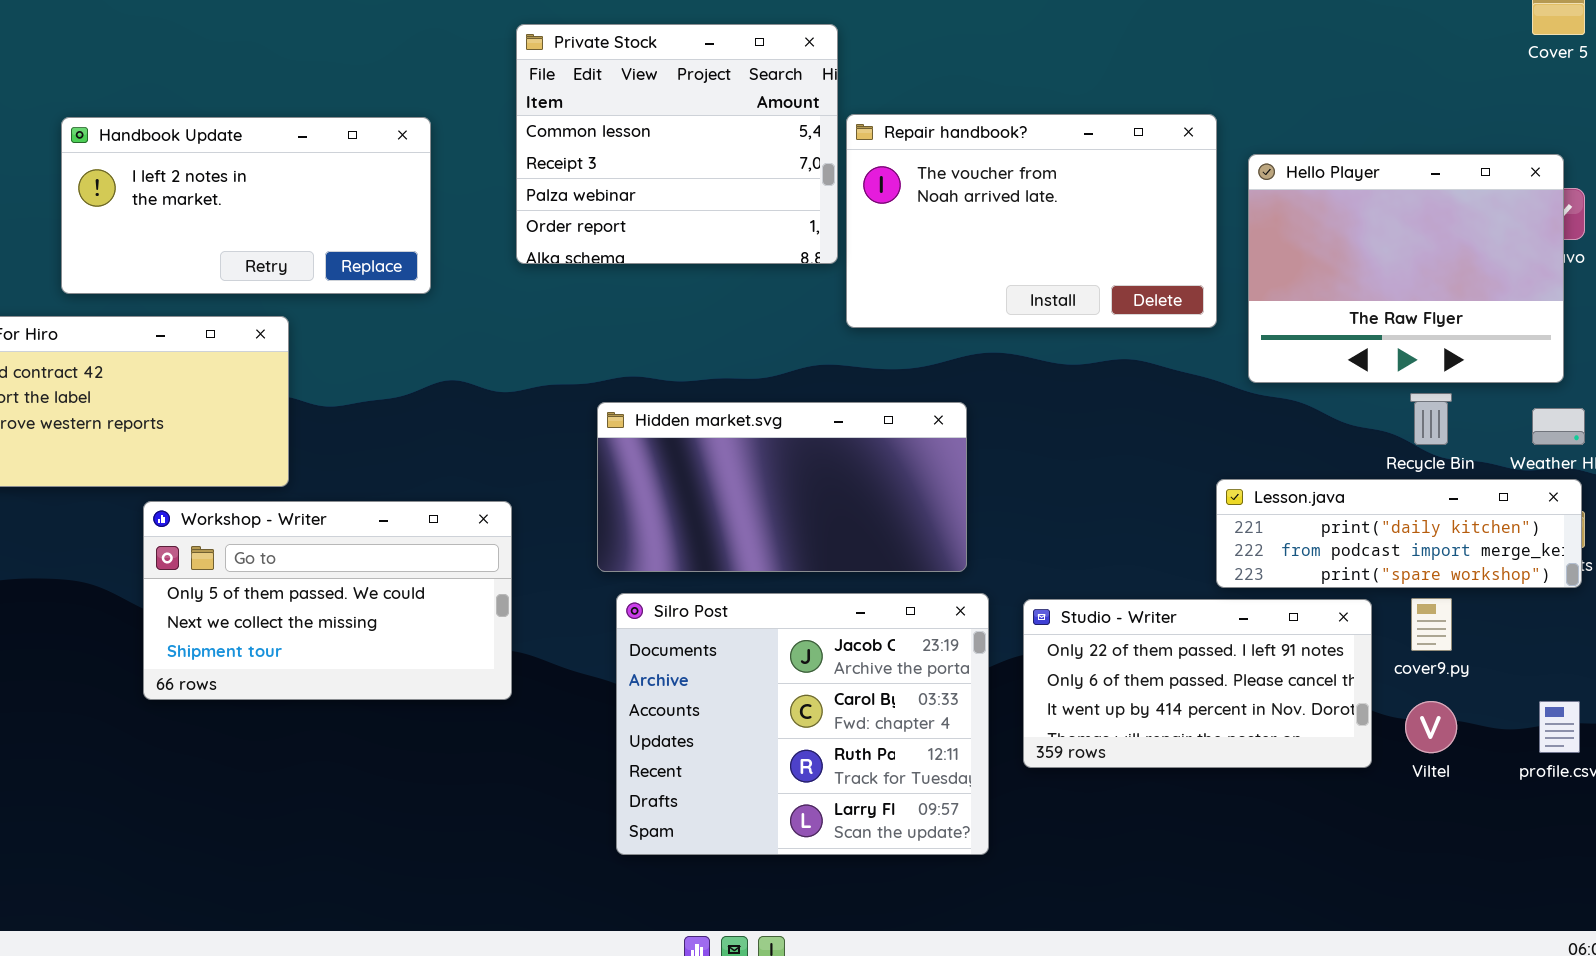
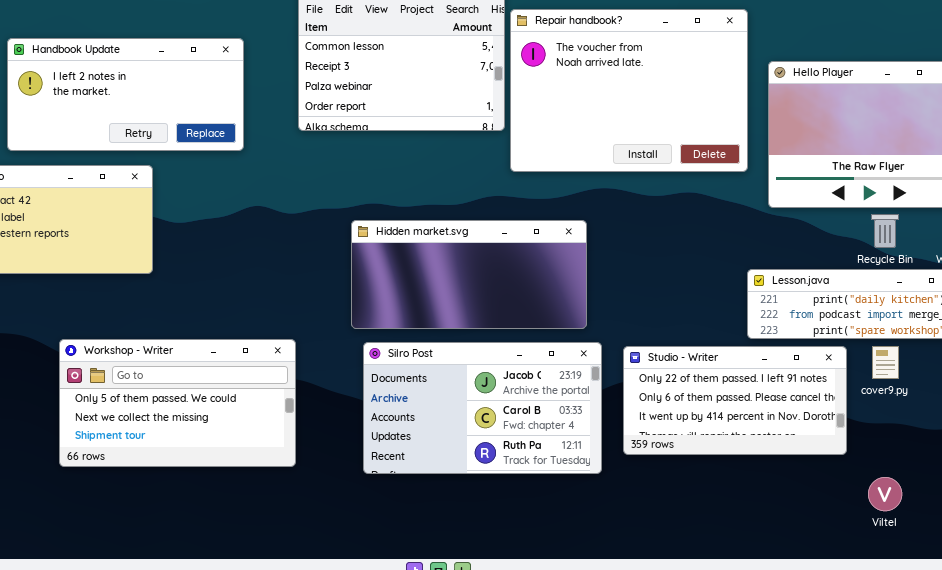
Repair handbook?: [846,114,1217,328] -> [510,9,748,172], resized
Workshop - Writer: [143,501,512,700] -> [59,339,296,467], moved
Silro Post: [616,593,989,855] -> [363,342,602,474], resized
Viltel: [1405,701,1457,753] -> [868,477,902,511], moved

